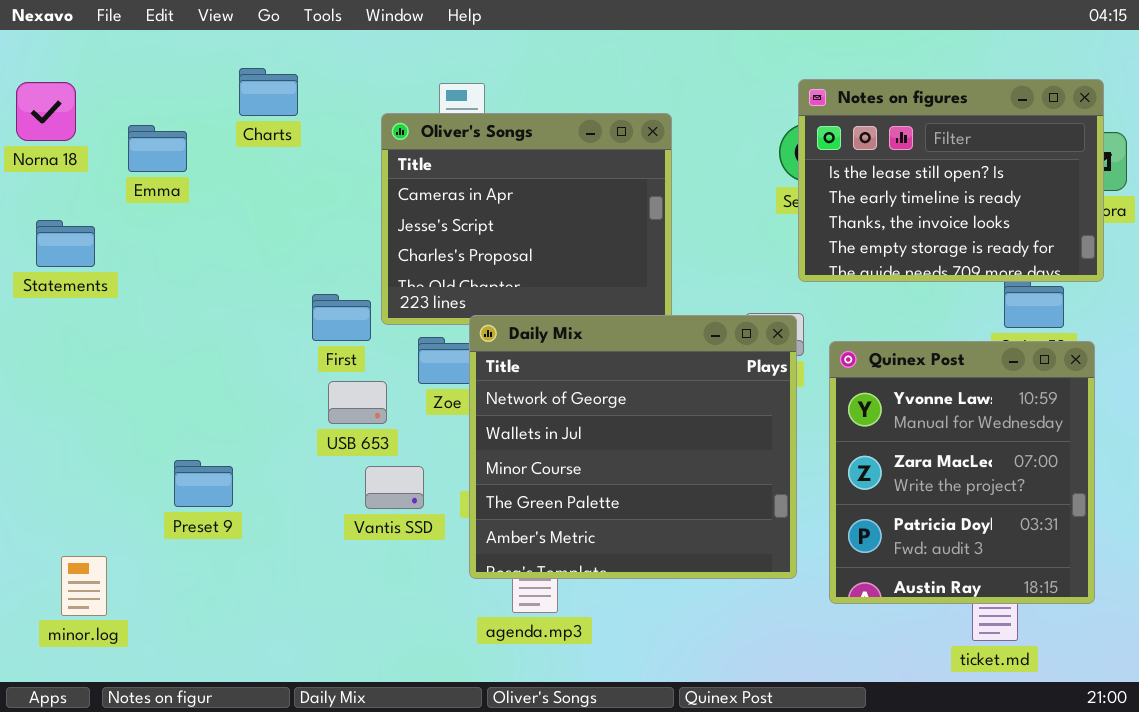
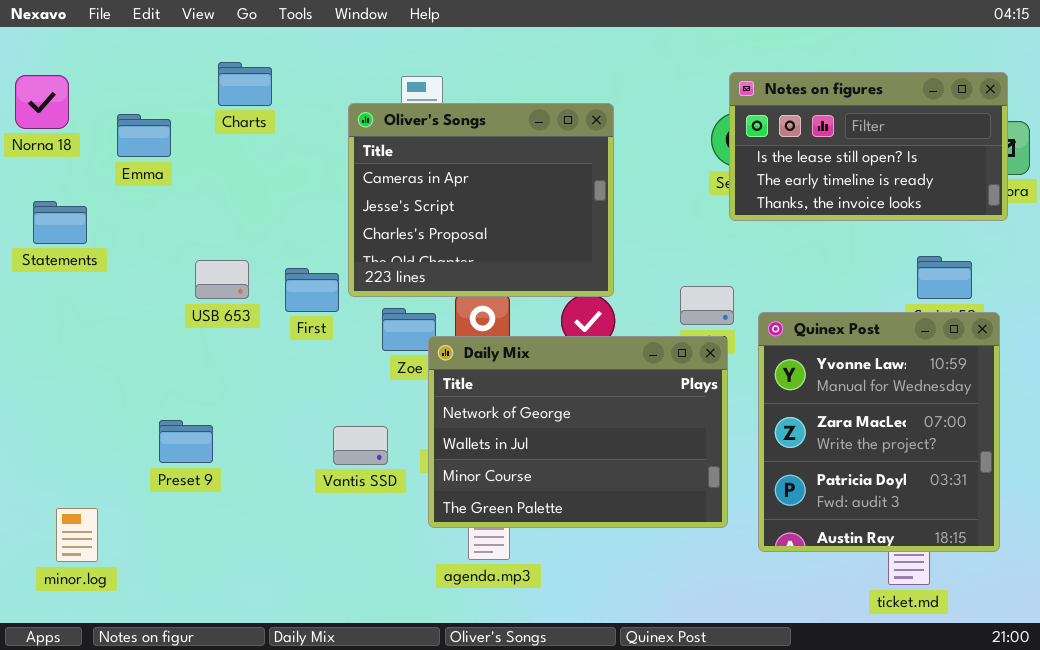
Notes on figures: [798,79,1104,282] -> [729,72,1008,221], resized
Daily Mix: [469,315,797,579] -> [428,336,728,528], resized
USB 653: [328,381,387,424] -> [195,260,249,299], moved

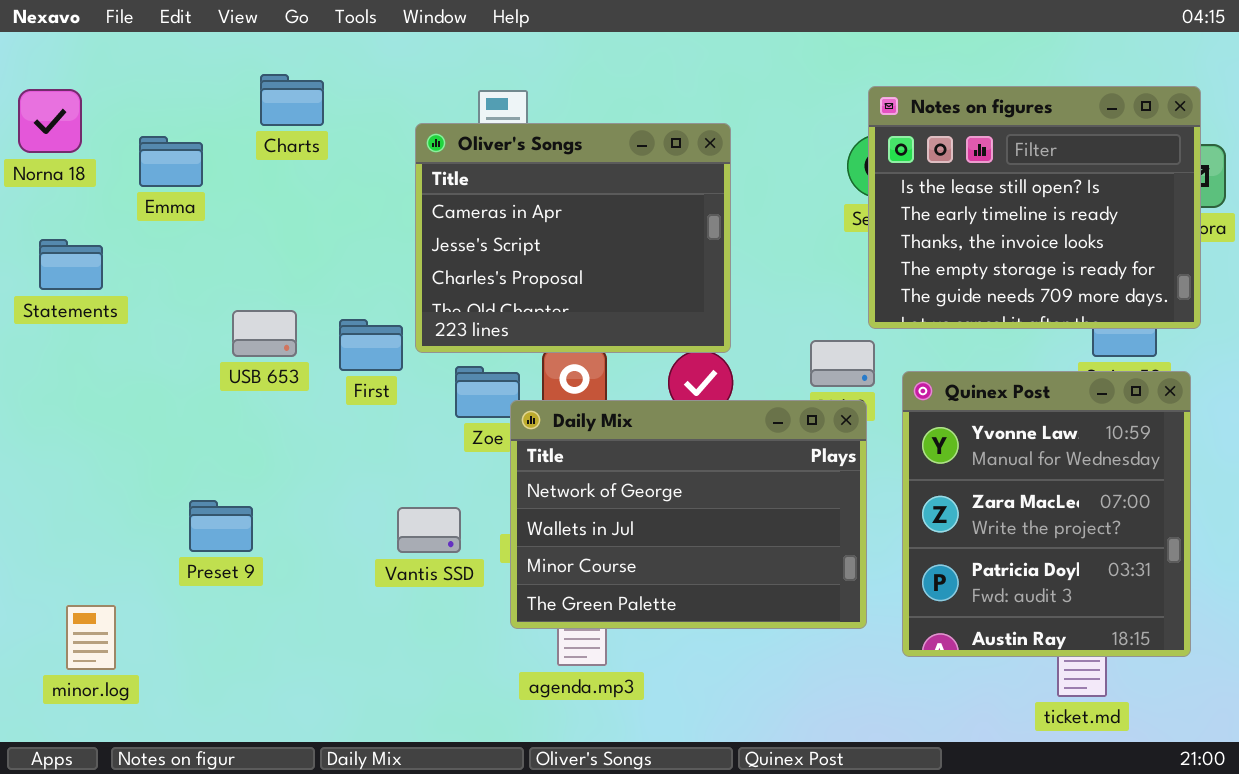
Notes on figures: [729,72,1008,221] -> [868,86,1201,329], resized

